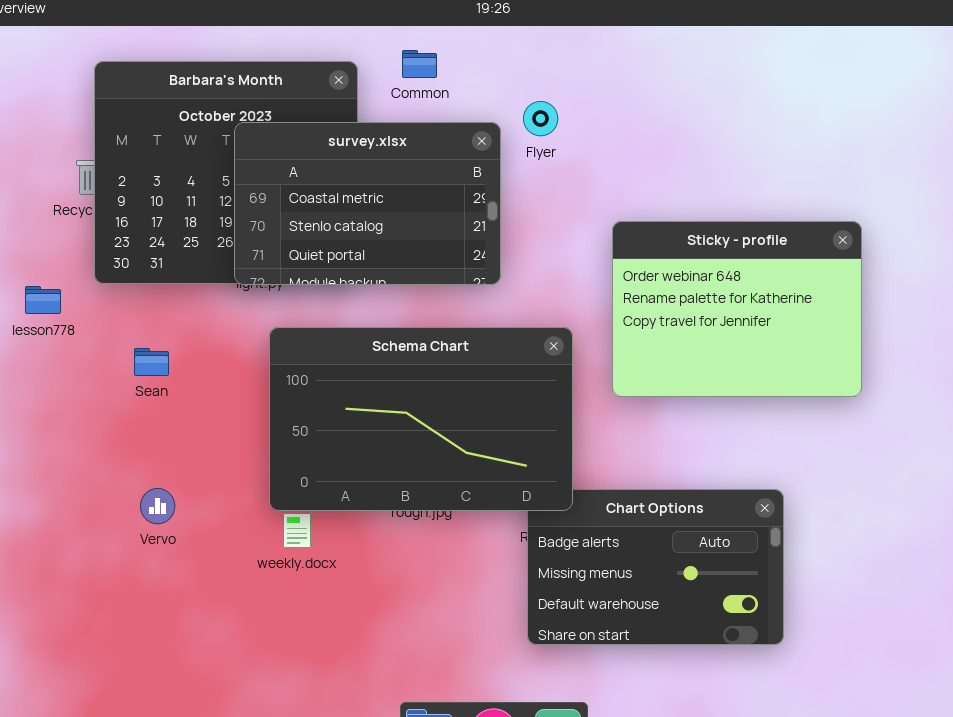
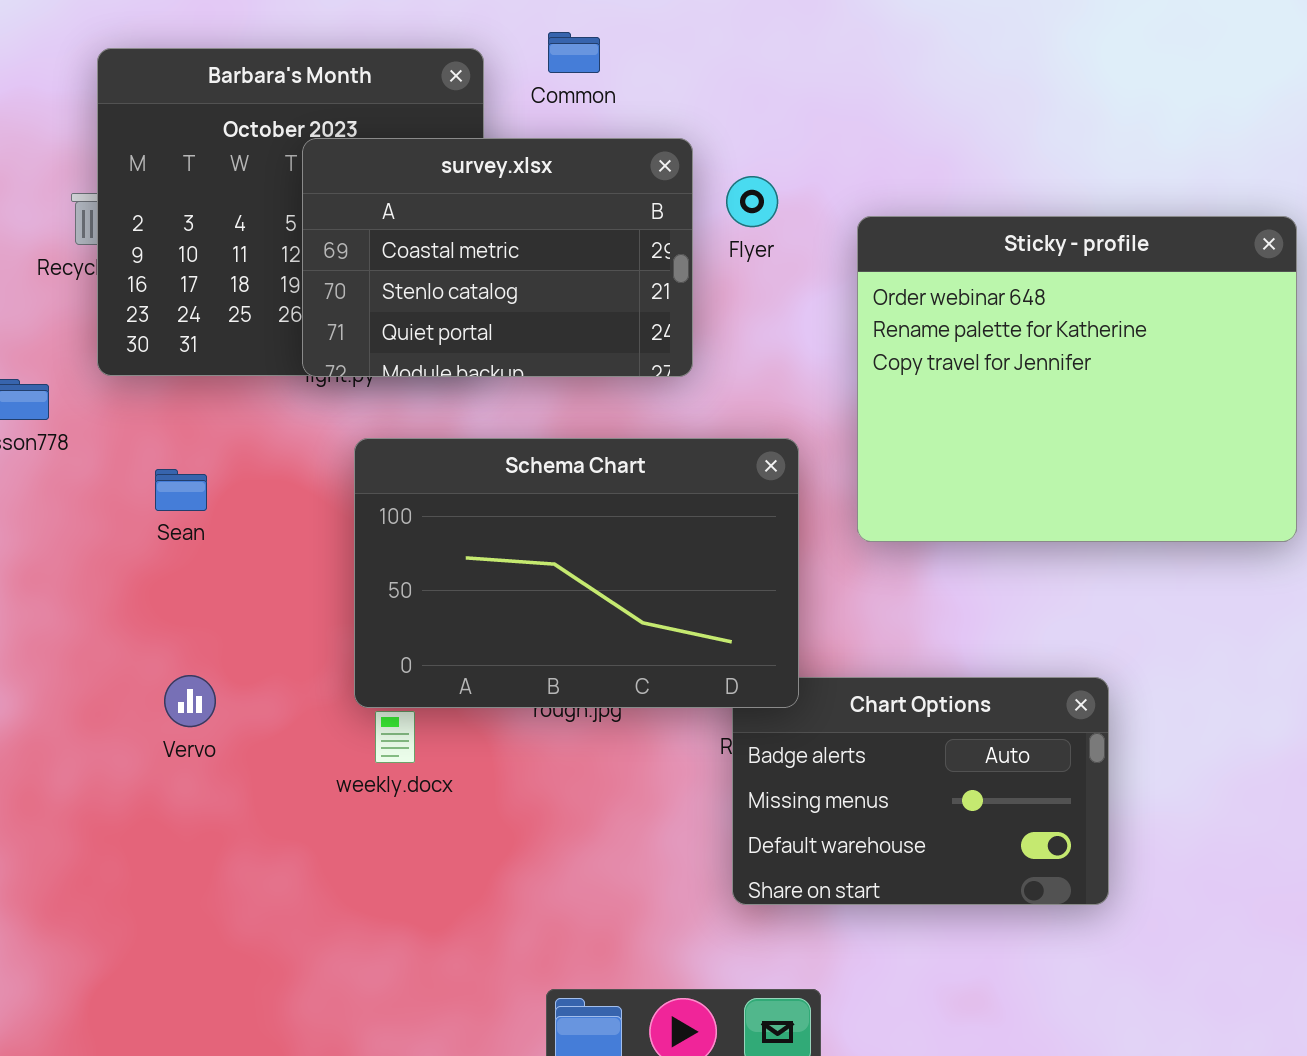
Flyer: [523,101,558,136] -> [726,176,778,227], moved
Sticky - profile: [612,221,862,397] -> [857,216,1297,542], resized

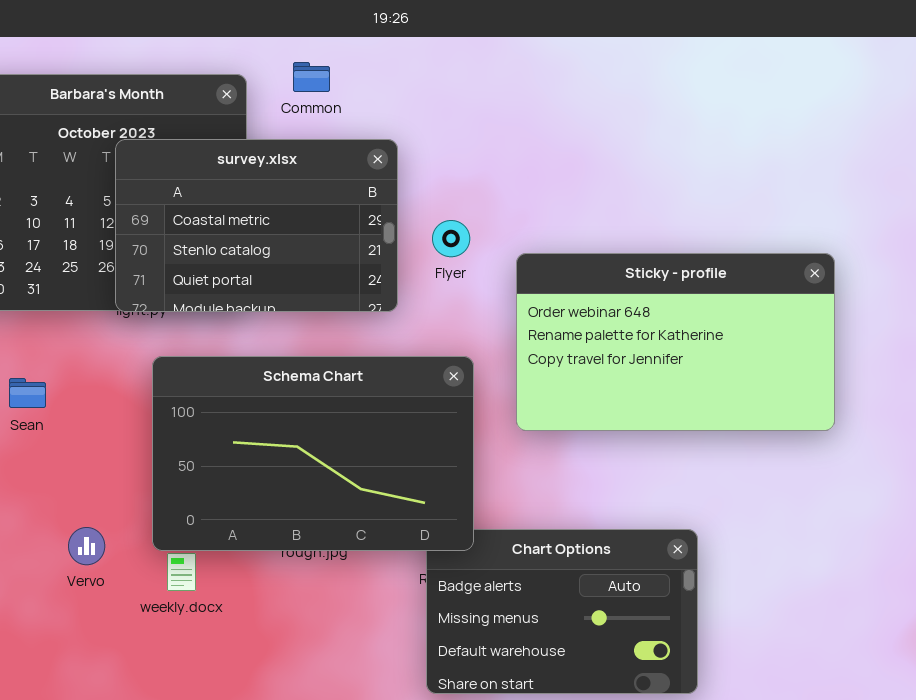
Flyer: [726,176,778,227] -> [432,220,470,257], moved
Sticky - profile: [857,216,1297,542] -> [516,253,835,431], resized
Vervo: [164,675,216,727] -> [68,527,105,565], moved

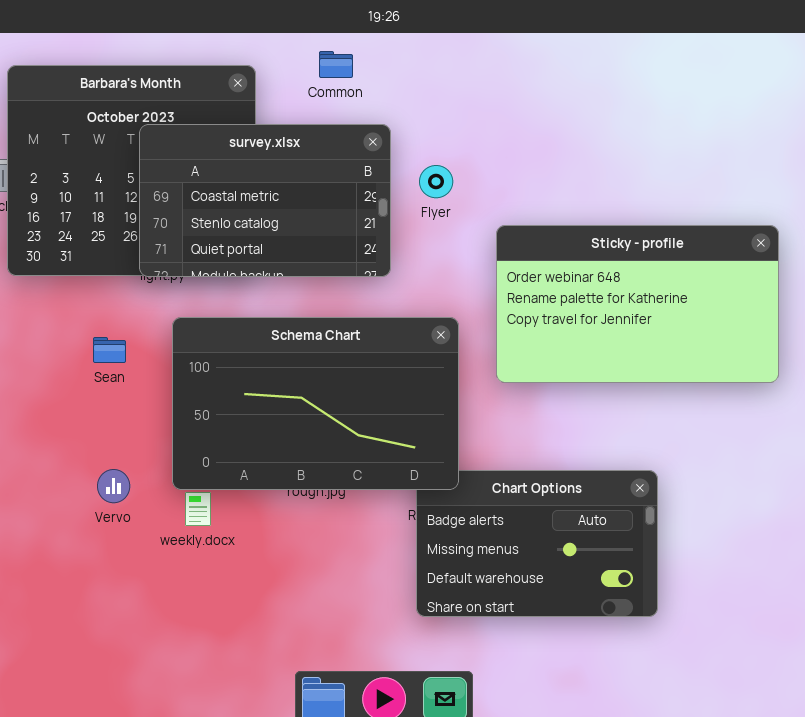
Common: [293,62,330,92] -> [319,51,353,78], moved
Flyer: [432,220,470,257] -> [419,165,453,198], moved
Sean: [9,378,46,408] -> [93,337,126,363], moved

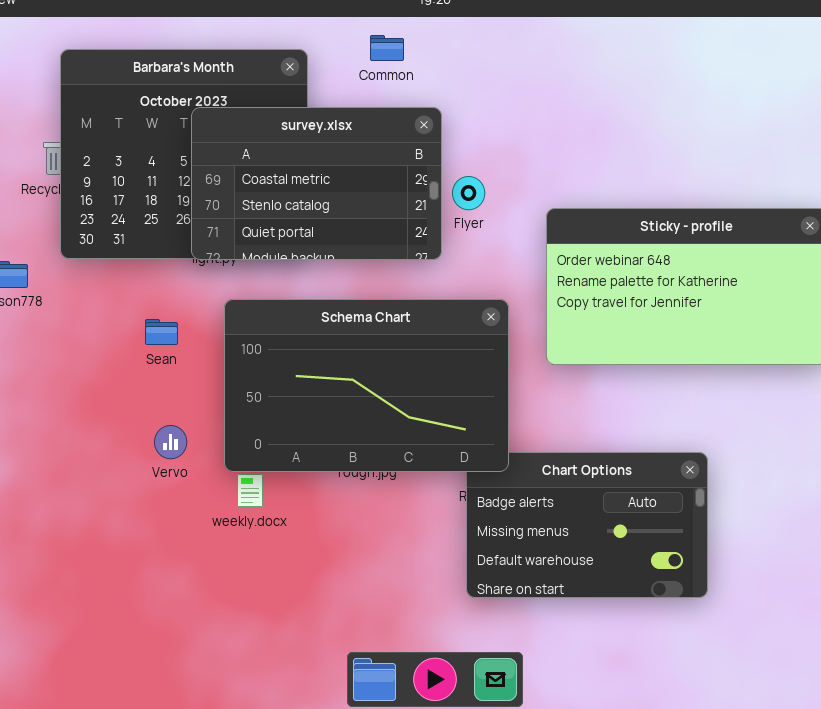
Flyer: [419,165,453,198] -> [452,176,485,210], moved
Vervo: [97,469,130,503] -> [154,425,187,459], moved

